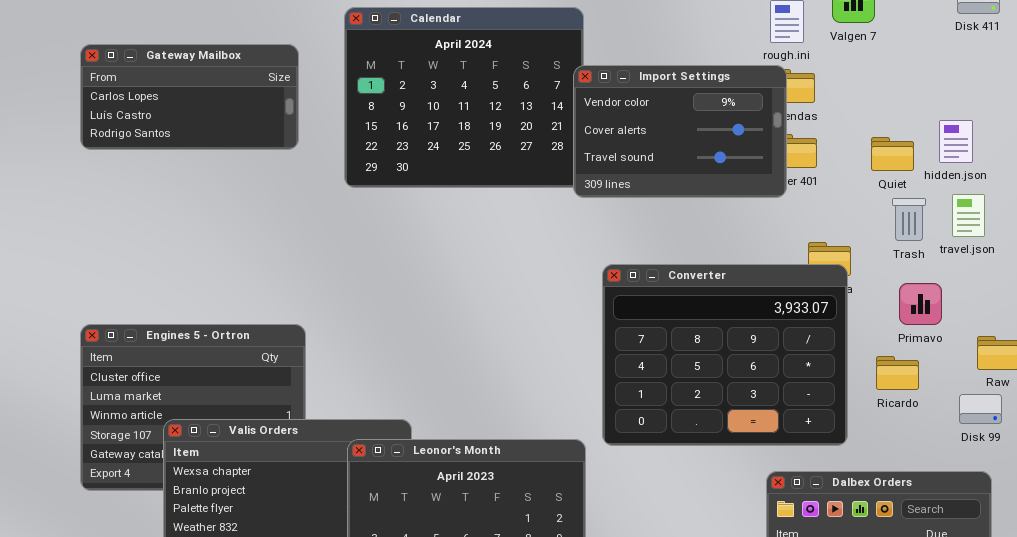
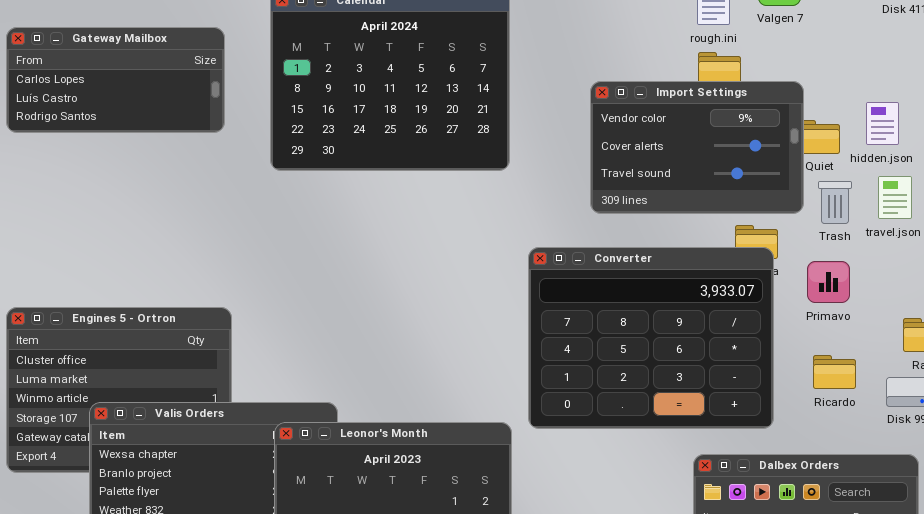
Import Settings: [573,65,787,198] -> [590,81,804,214], moved
Primavo: [899,283,942,325] -> [807,261,850,303], moved
Ricardo: [876,356,919,390] -> [813,355,856,389], moved

